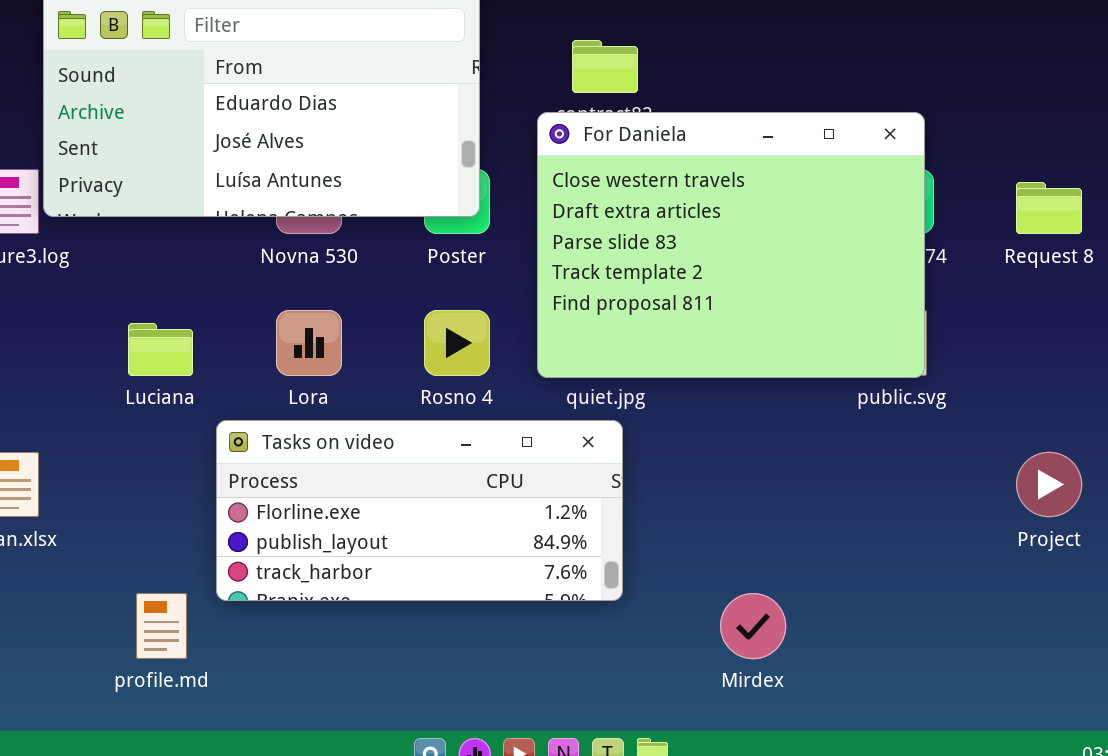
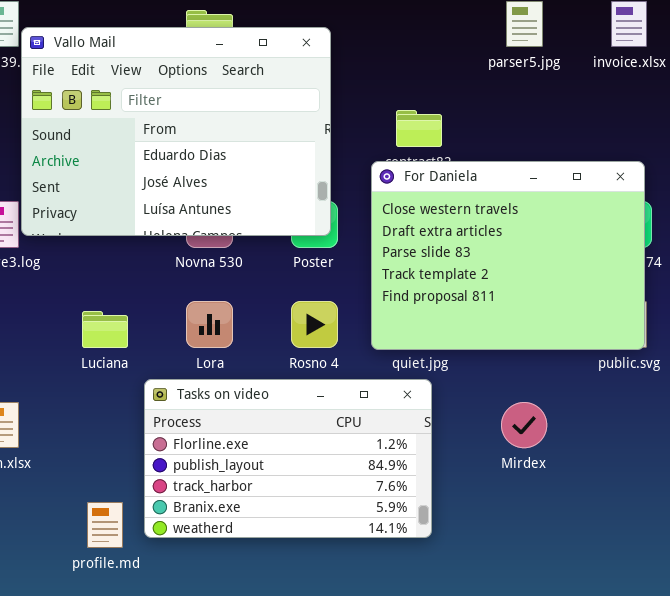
Tasks on video: [216,420,623,601] -> [144,379,432,538], resized
Mirdex: [720,593,786,659] -> [501,402,547,448], moved

